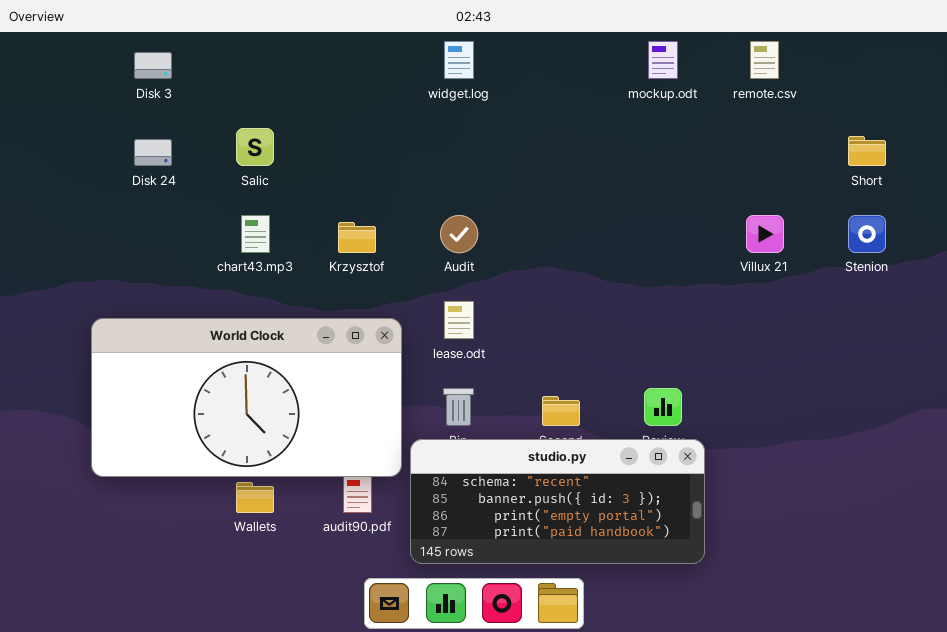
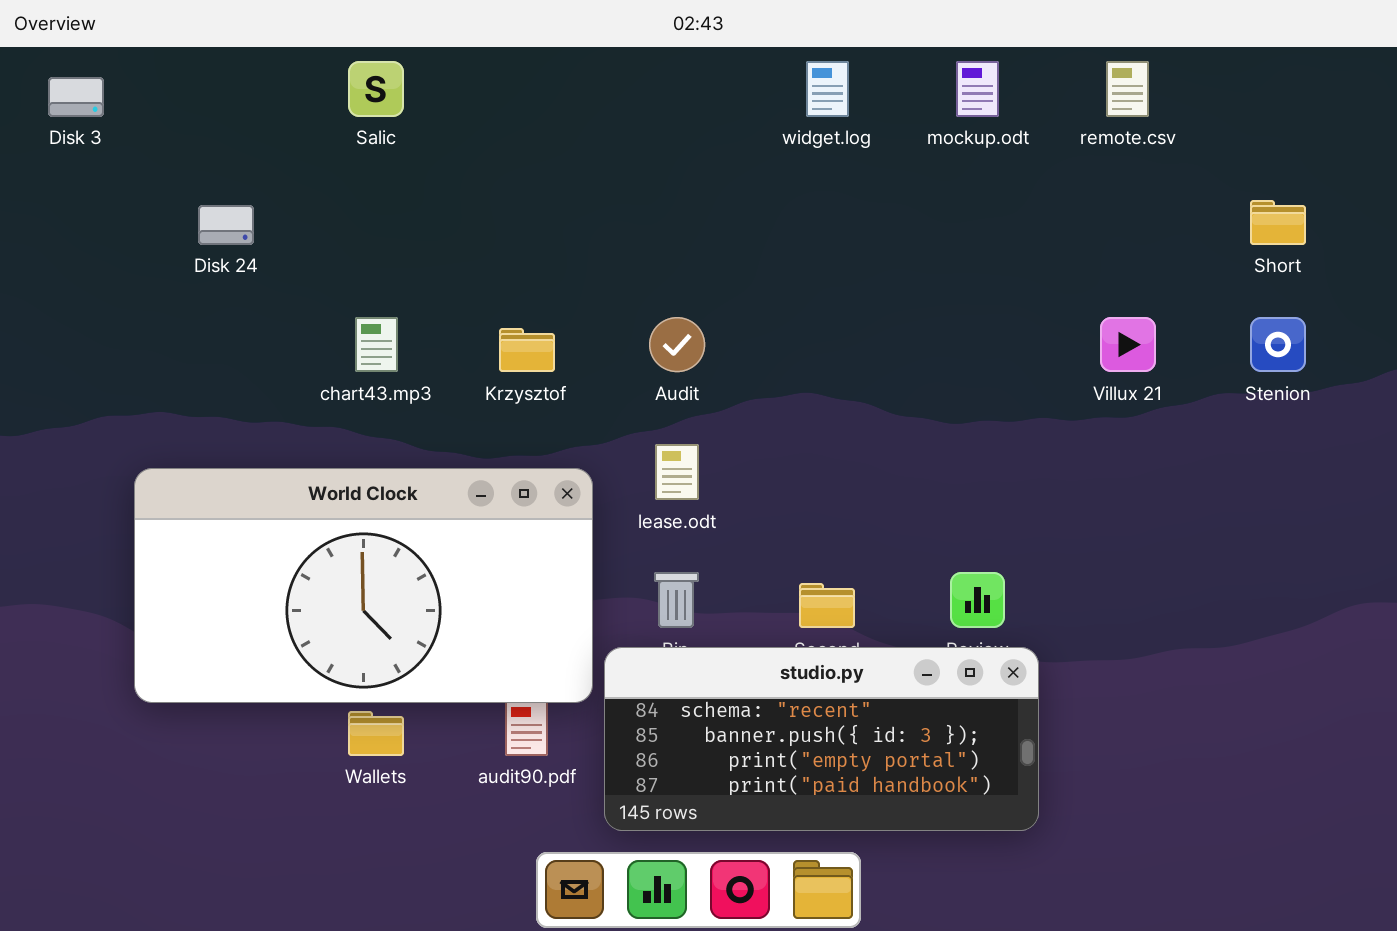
widget.log: [444,41,474,79] -> [806,61,849,117], moved
Disk 3: [134,52,172,79] -> [48,77,104,117], moved
Salic: [236,128,274,166] -> [348,61,404,117], moved

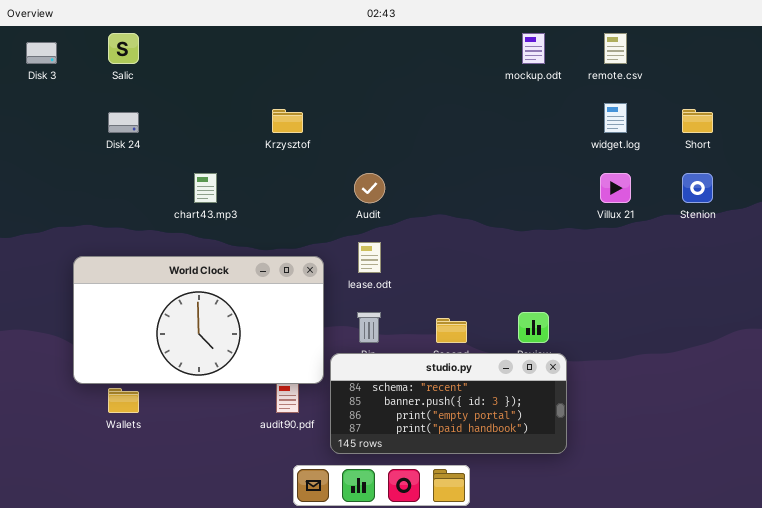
Salic: [348,61,404,117] -> [108,33,139,64], moved
widget.log: [806,61,849,117] -> [604,103,627,133], moved
Krzysztof: [499,328,555,372] -> [272,109,303,133], moved
Wallets: [348,711,404,756] -> [108,388,139,413], moved

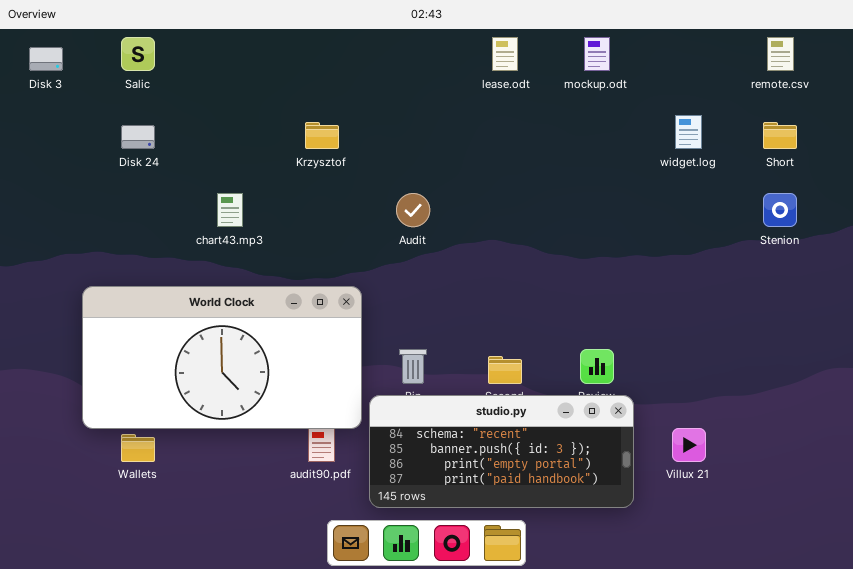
remote.csv: [604,33,627,64] -> [767,37,794,71], moved
Villux 21: [600,173,631,203] -> [672,428,706,462], moved
lease.odt: [358,242,381,273] -> [492,37,518,71], moved

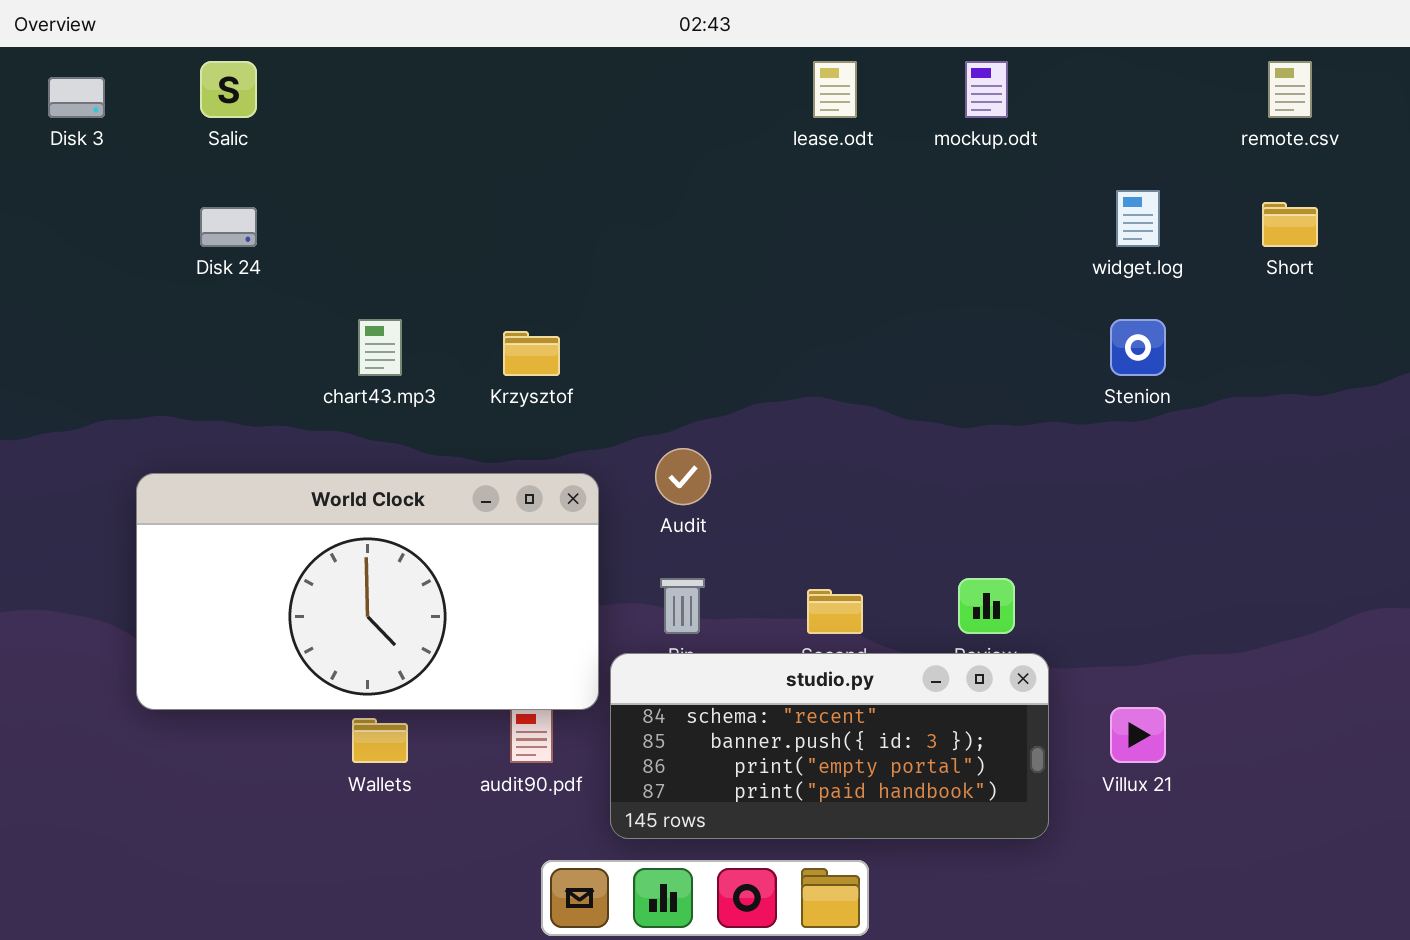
Krzysztof: [305,122,339,149] -> [503,331,560,376], moved
Audit: [396,193,430,227] -> [655,448,711,505], moved
Stenion: [763,193,797,227] -> [1110,319,1166,376], moved
Wallets: [121,434,155,462] -> [352,718,408,763], moved

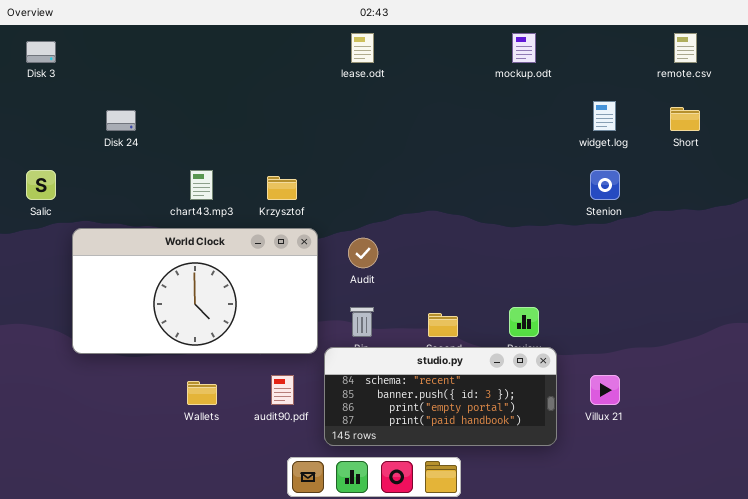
Salic: [200,61,257,118] -> [26,170,56,200], moved
lease.odt: [813,61,857,118] -> [351,33,374,63], moved
World Clock: [136,473,599,710] -> [72,228,318,354], moved

